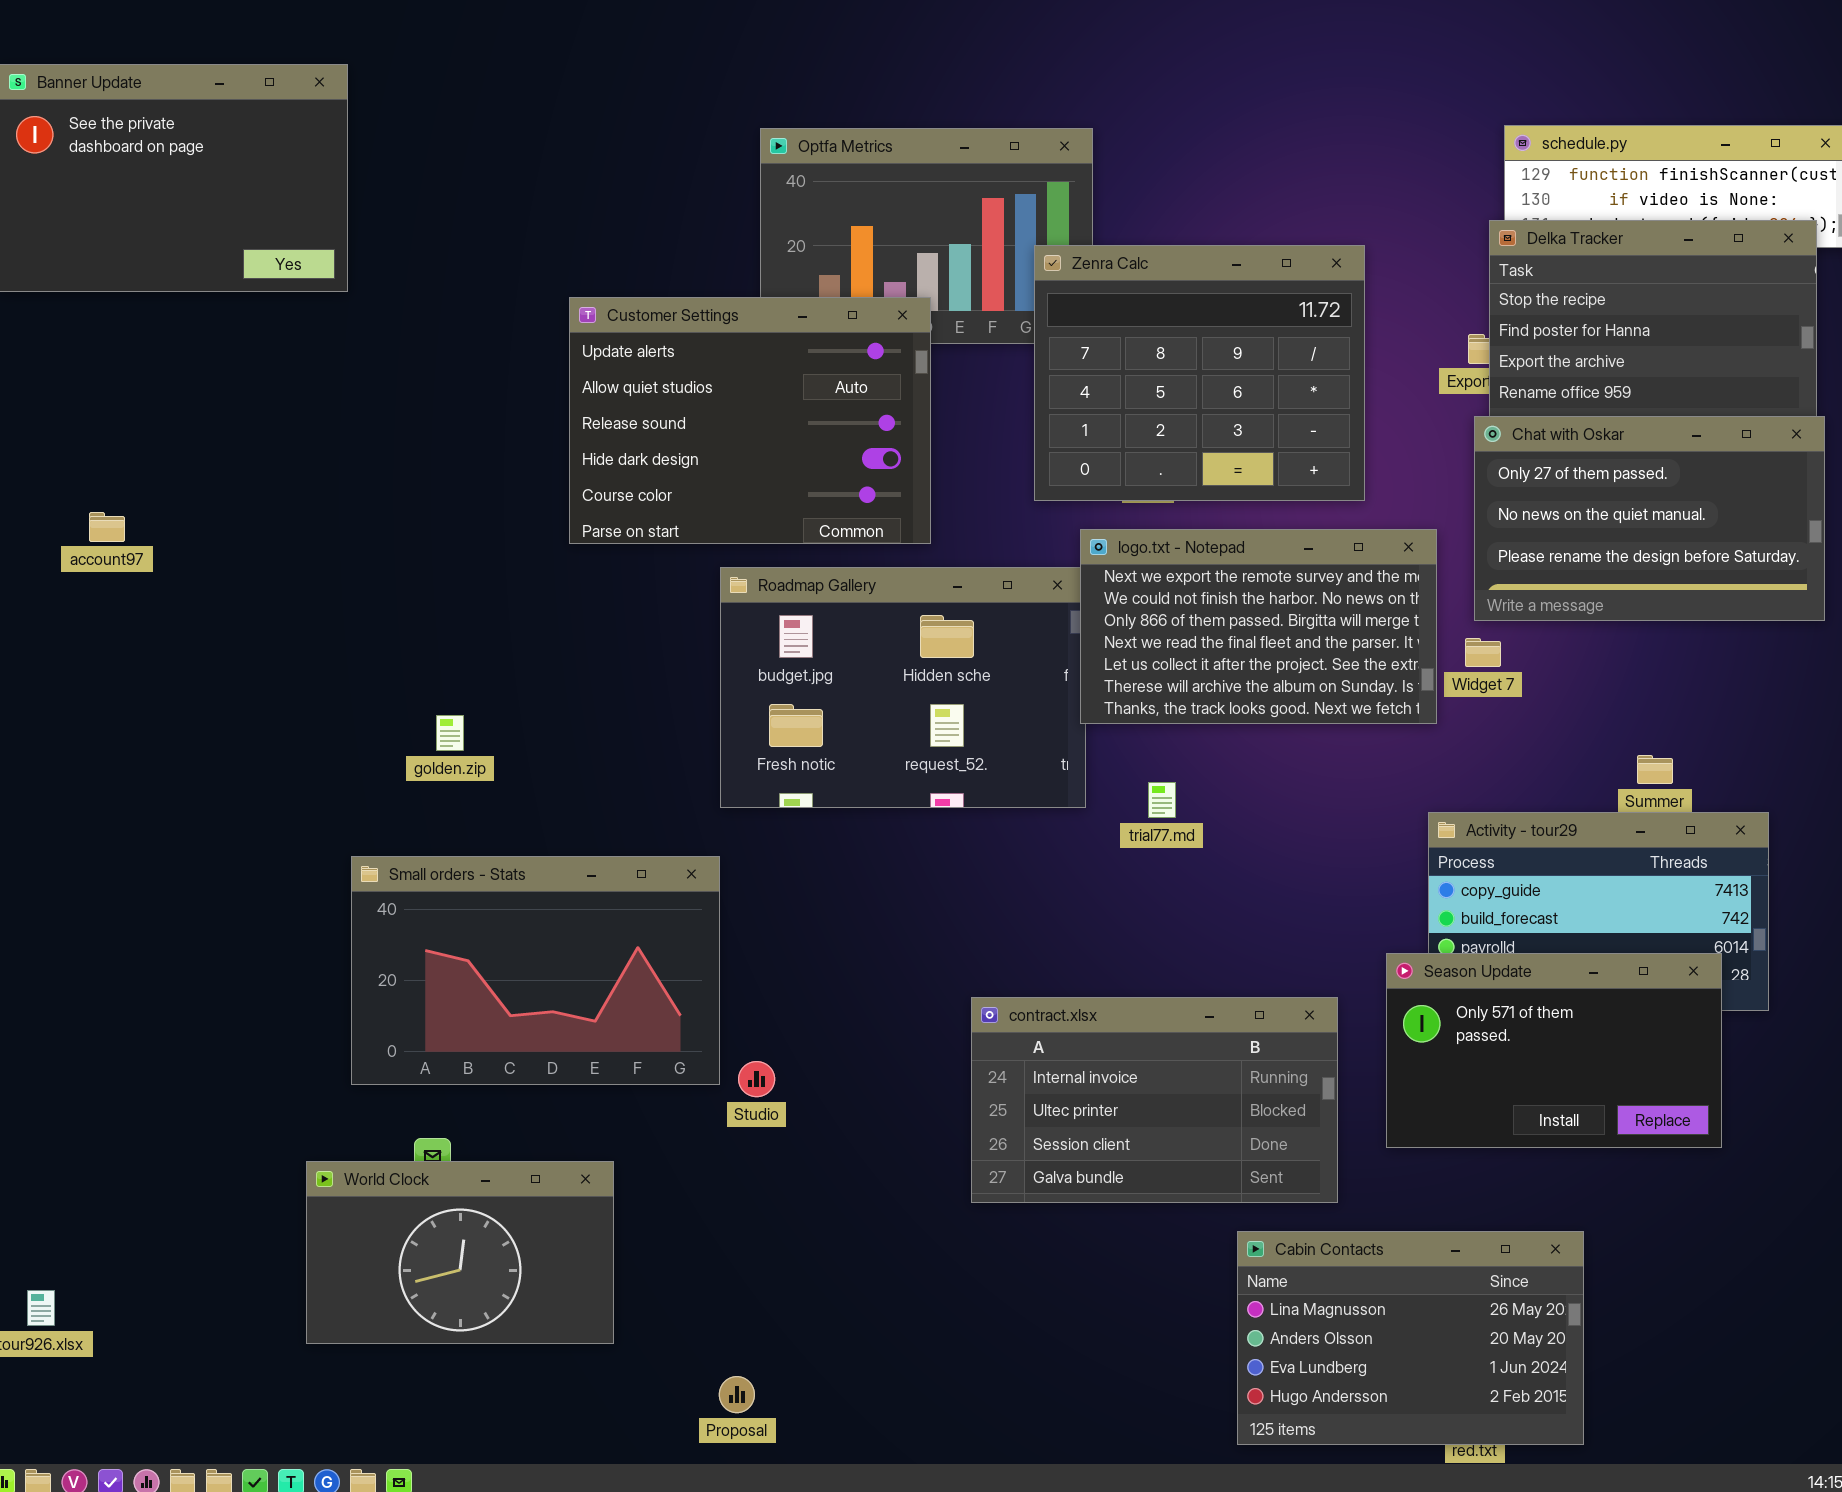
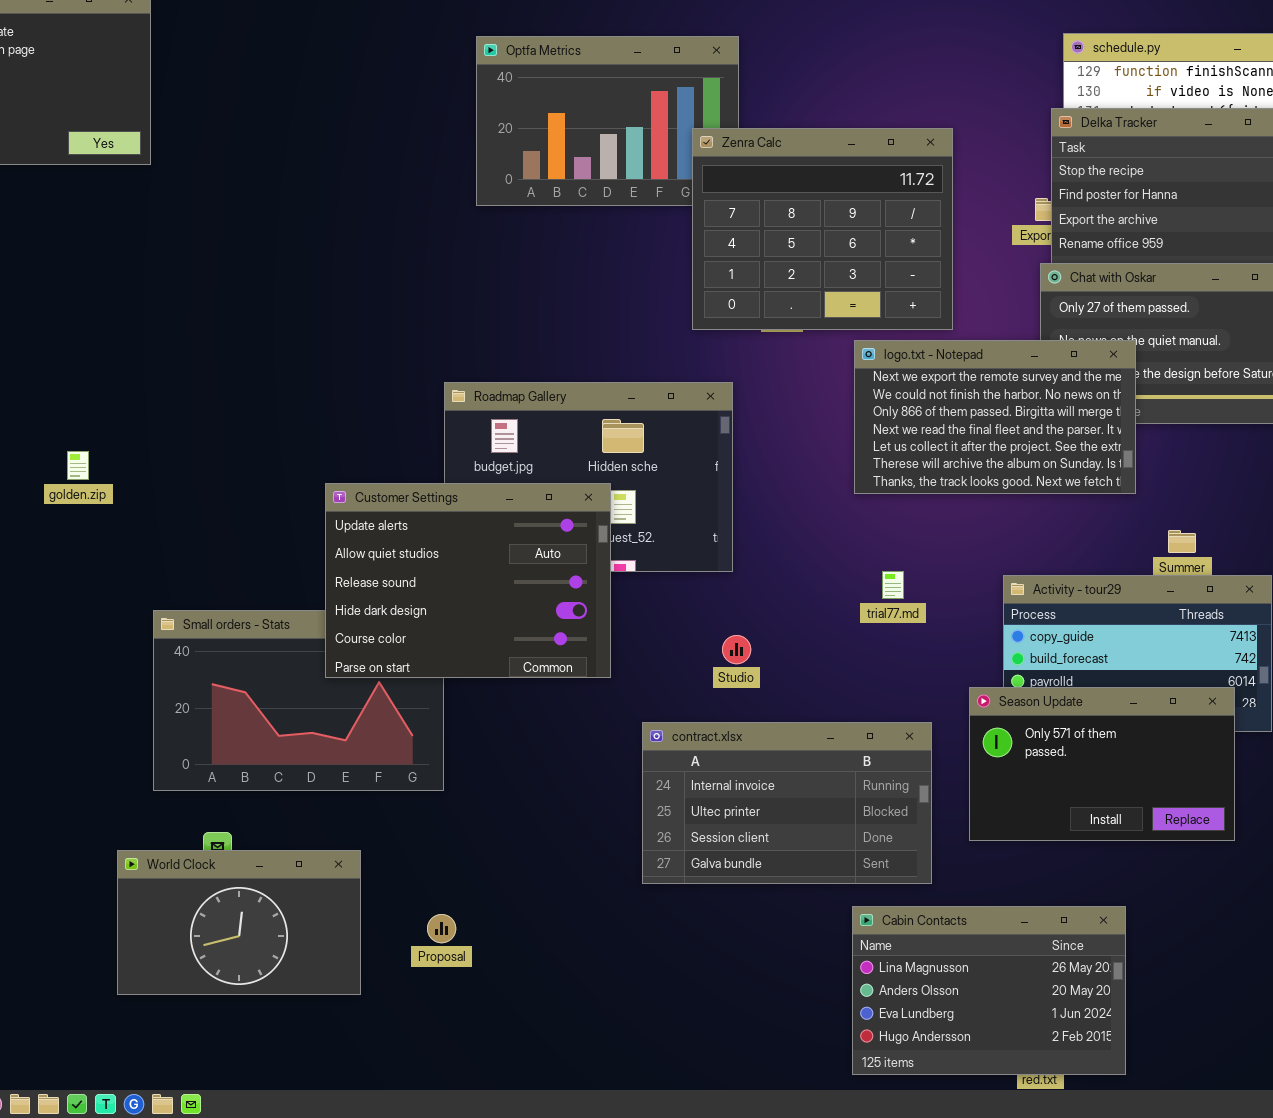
Customer Settings: [569,297,931,544] -> [325,483,611,678], moved
logo.txt - Notepad: [1080,529,1437,724] -> [854,340,1136,494], moved
golden.zip: [436,715,464,751] -> [67,451,89,480], moved
trial77.md: [1148,782,1176,818] -> [882,571,904,599], moved
Studio: [738,1061,775,1097] -> [722,635,751,664], moved
Proposal: [719,1376,755,1413] -> [427,914,456,943], moved

